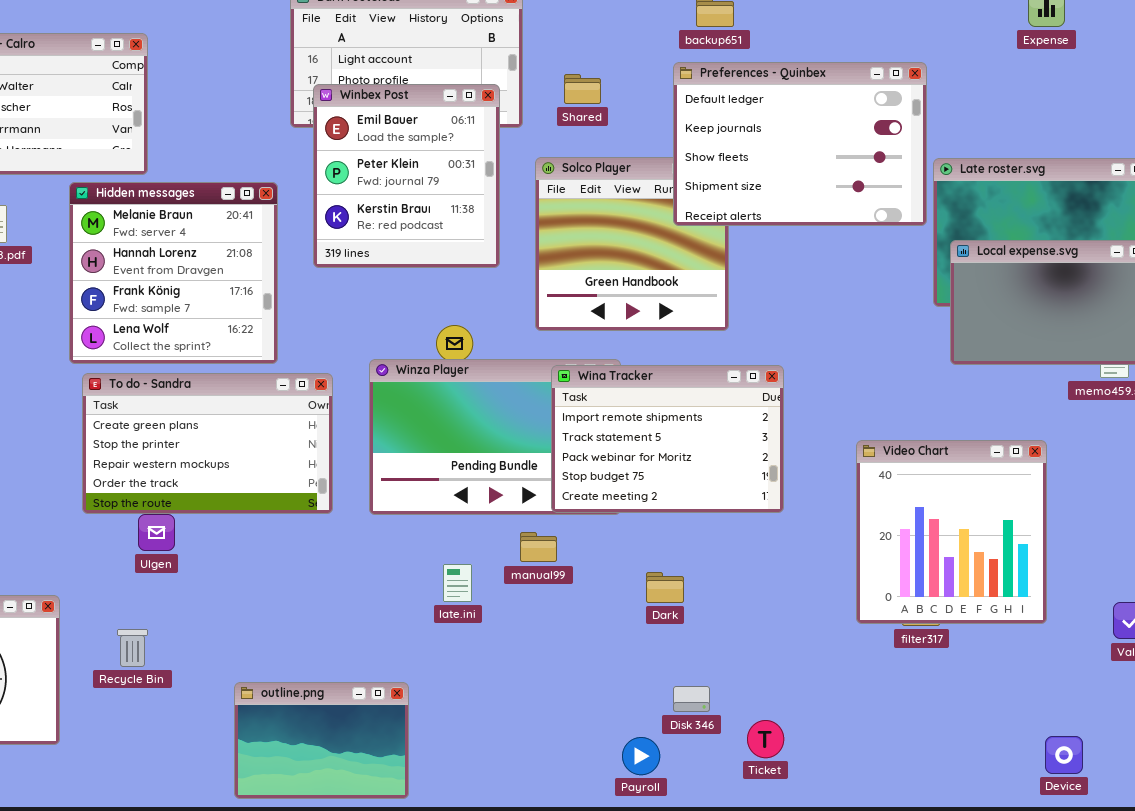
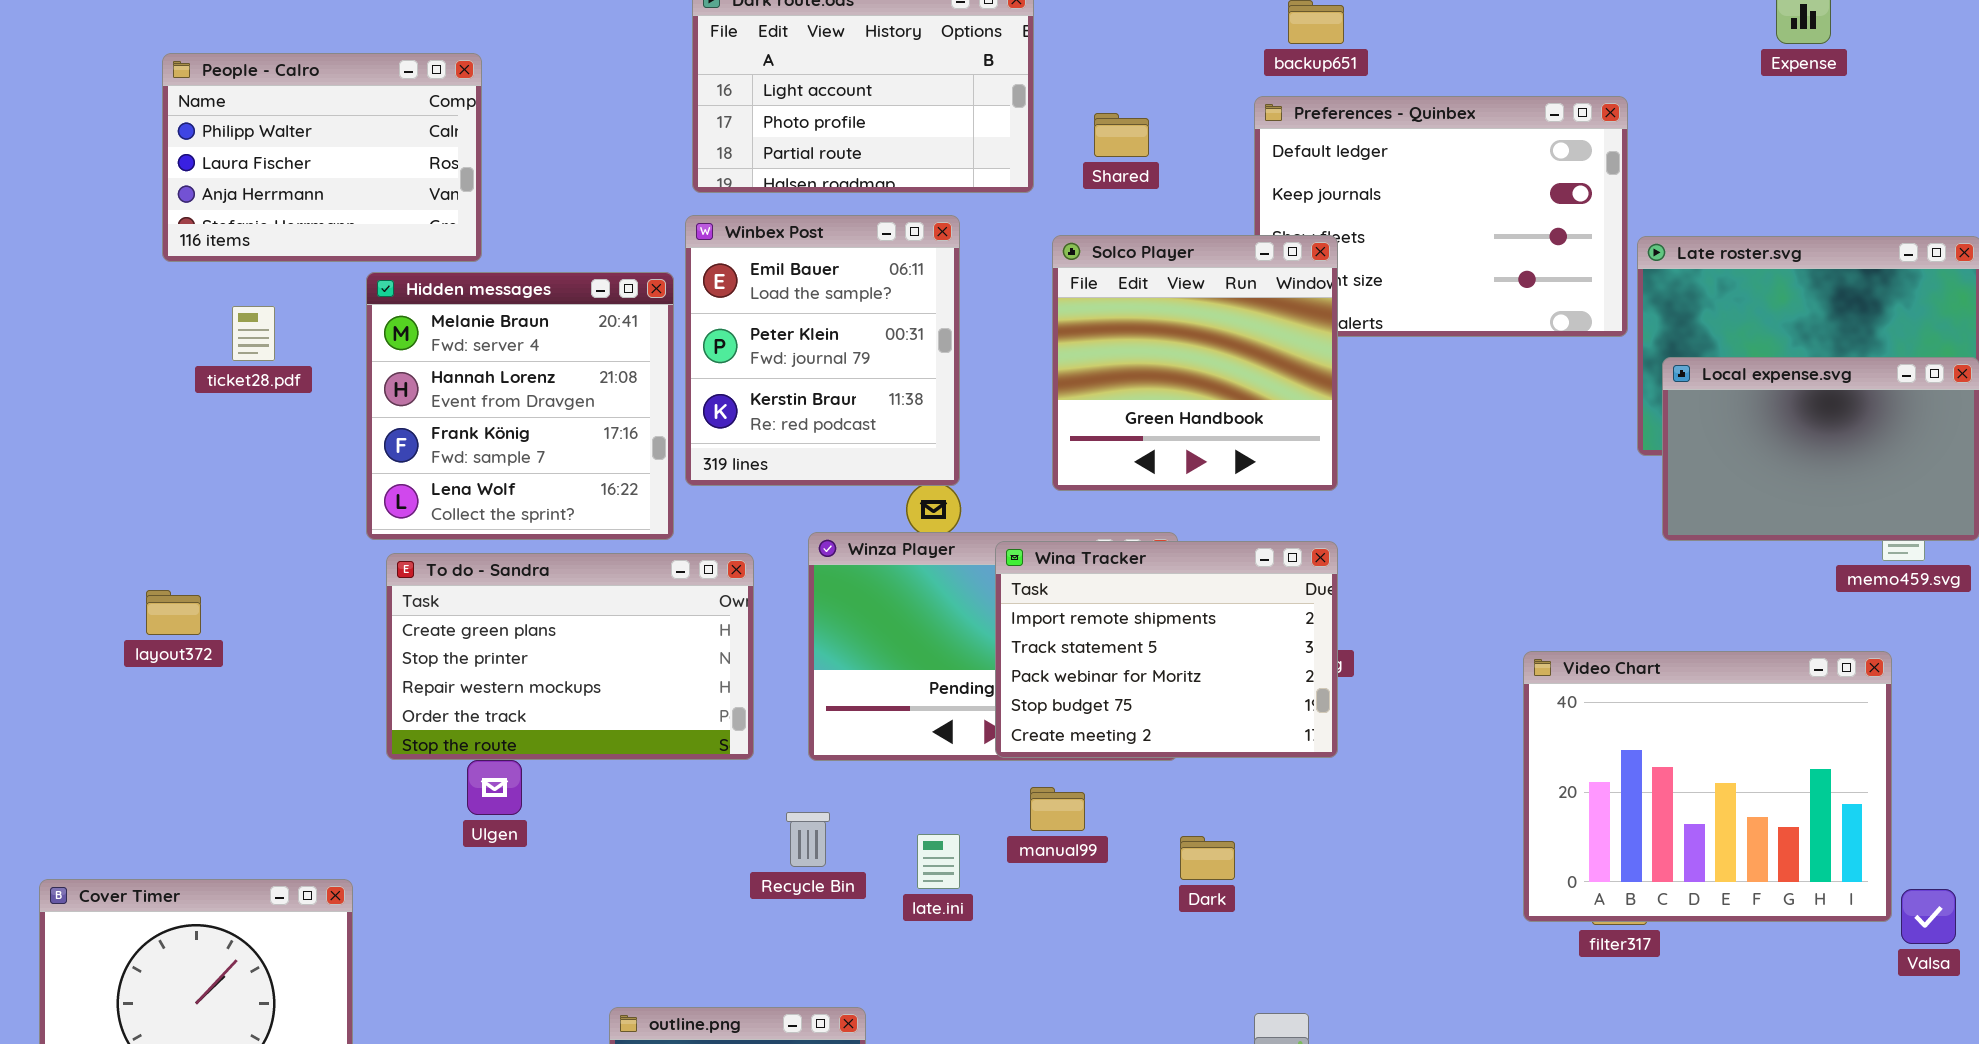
Winbex Post: [313,84,500,268] -> [685,215,960,486], moved
Solco Player: [535,157,729,331] -> [1052,235,1338,491], raised
Wina Tracker: [551,365,784,513] -> [995,541,1338,758], moved
Video Chart: [856,440,1047,624] -> [1523,651,1892,922], resized
Dark: [646,572,684,603] -> [1180,836,1235,880], moved
Recycle Bin: [117,629,148,667] -> [786,812,830,867], moved

